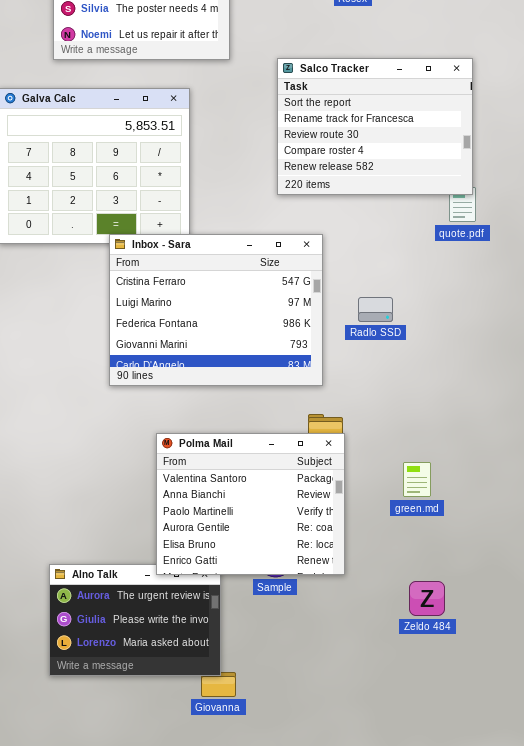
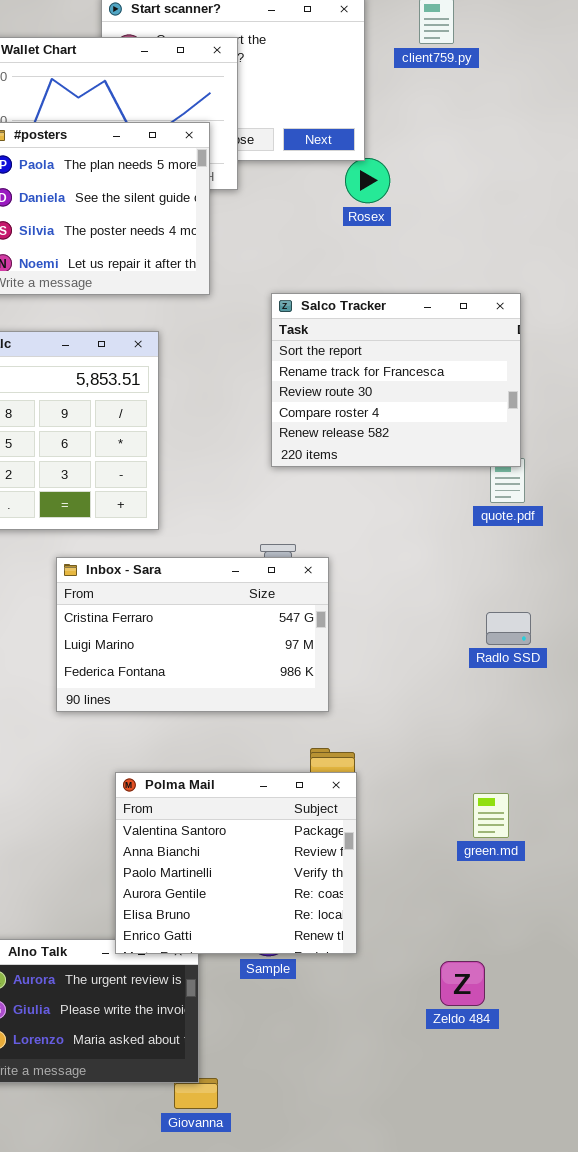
Inbox - Sara: [109,234,323,386] -> [56,557,329,712], resized
Radlo SSD: [358,297,393,322] -> [486,612,531,645], moved
green.md: [403,462,431,497] -> [473,793,509,838], moved

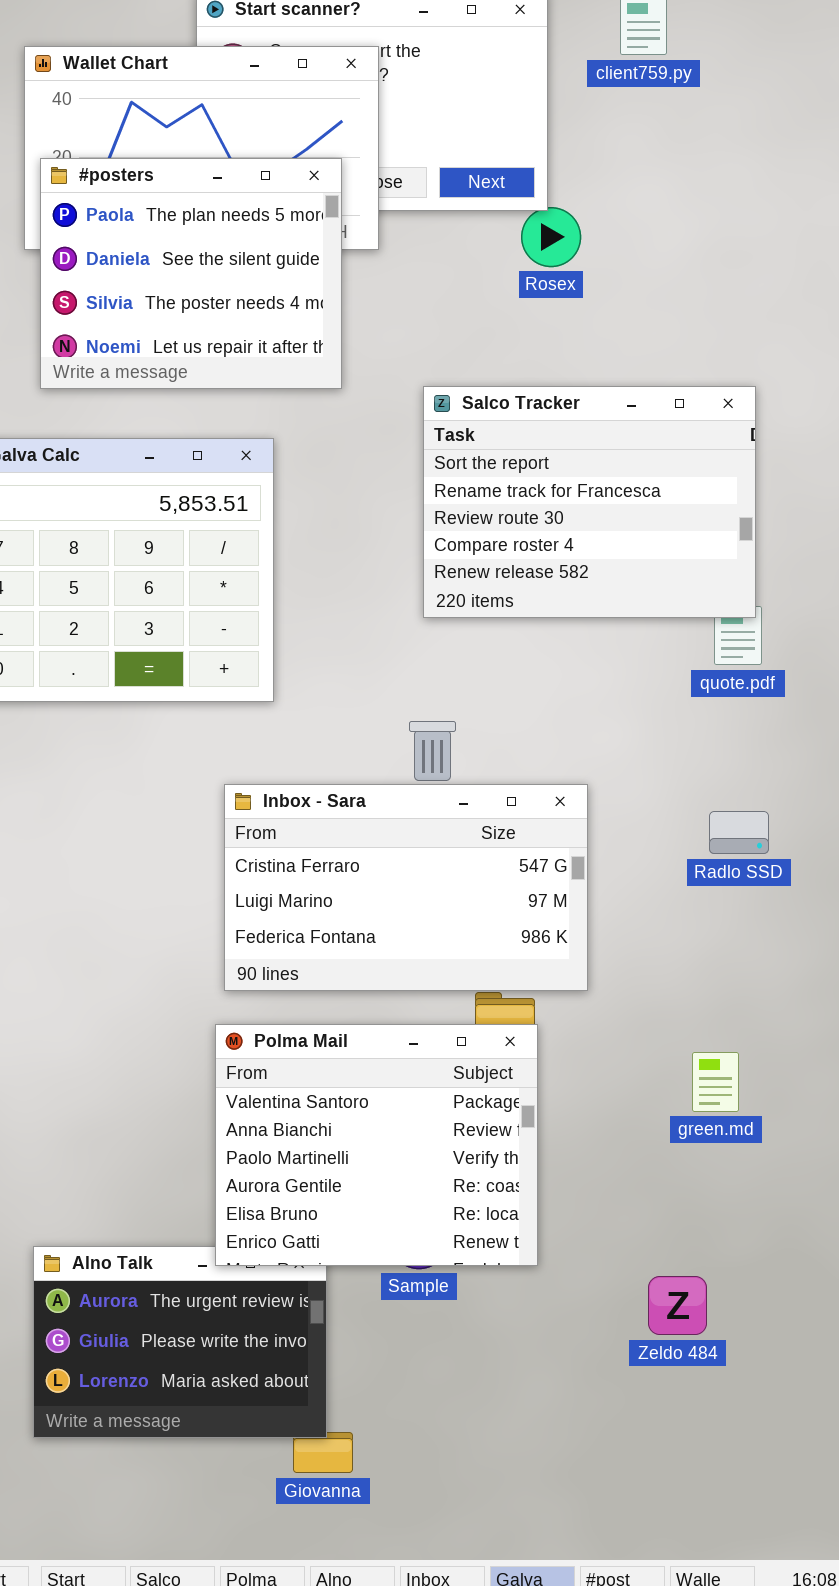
Inbox - Sara: [56,557,329,712] -> [224,784,588,991], moved

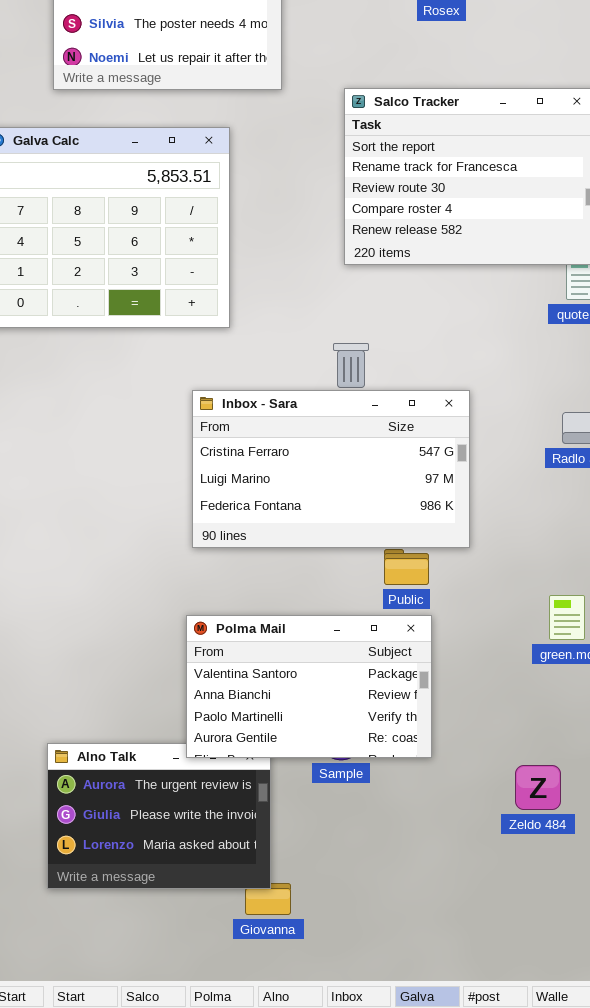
Polma Mail: [215,1024,538,1266] -> [186,615,432,758], resized

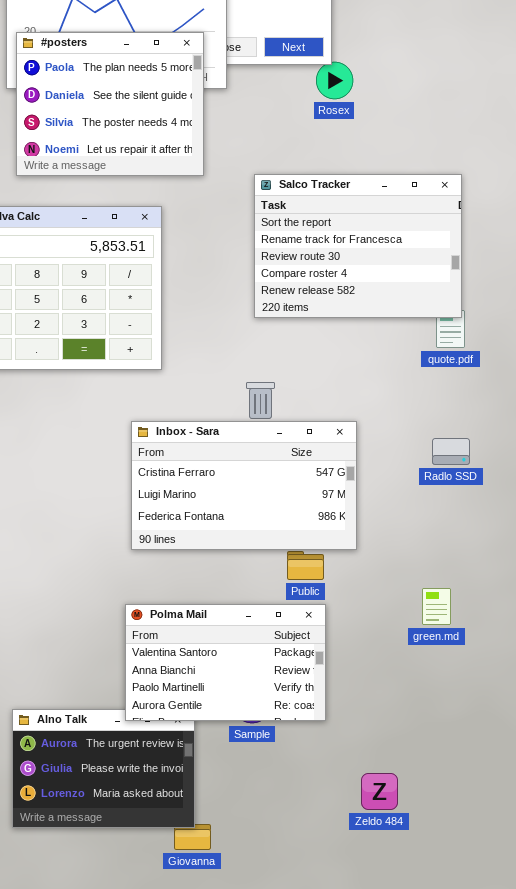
Zeldo 484: [515,765,561,810] -> [361,773,398,810], moved

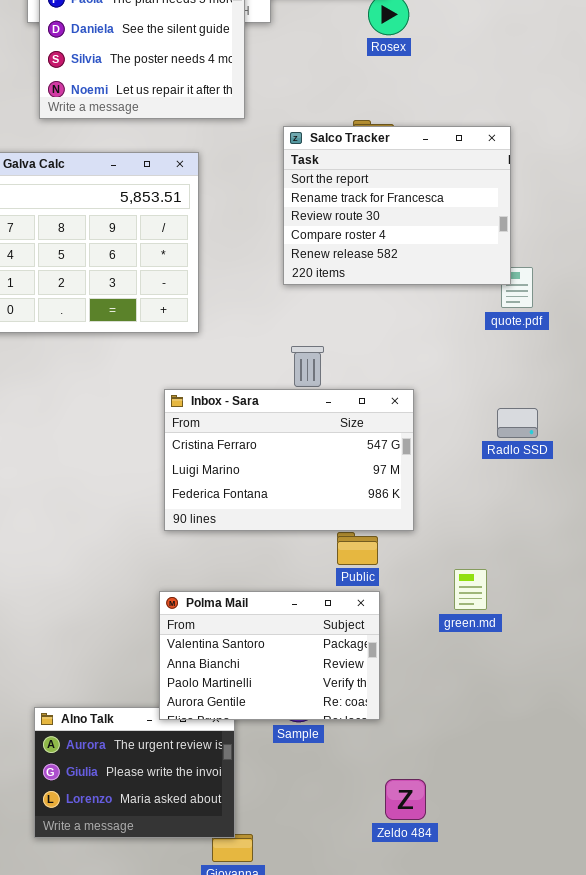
Salco Tracker: [254,174,462,318] -> [283,126,511,285], moved
green.md: [422,588,451,625] -> [454,569,487,610], moved
Zeldo 484: [361,773,398,810] -> [385,779,426,820], moved

